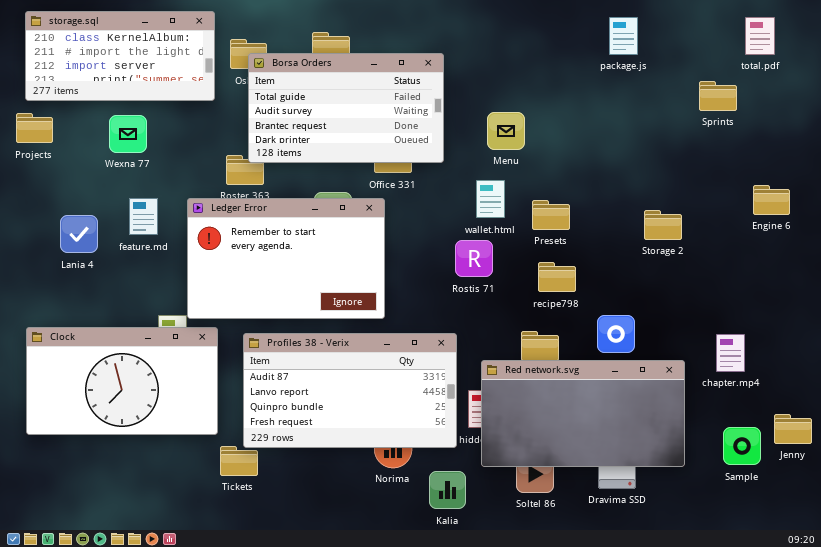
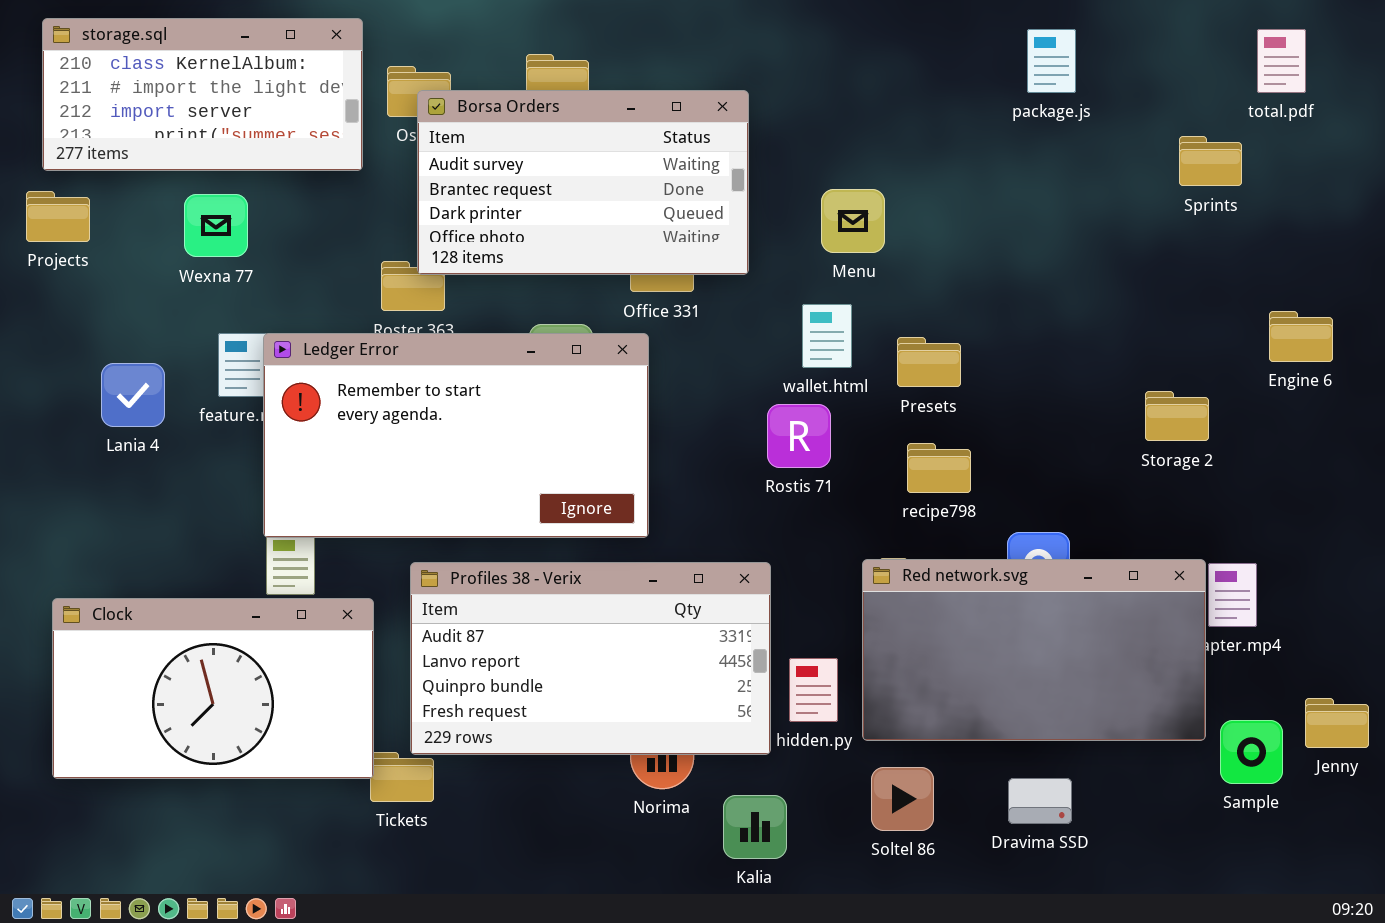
Borsa Orders: [248,53,444,163] -> [417,90,749,275], scrolled down 1 row
Ledger Error: [187,198,385,319] -> [263,333,649,538], resized
Storage 2: [644,210,682,240] -> [1145,391,1209,441], moved
Clock: [26,327,218,435] -> [52,598,374,779], moved
Red network.svg: [481,360,685,467] -> [862,559,1206,741], moved

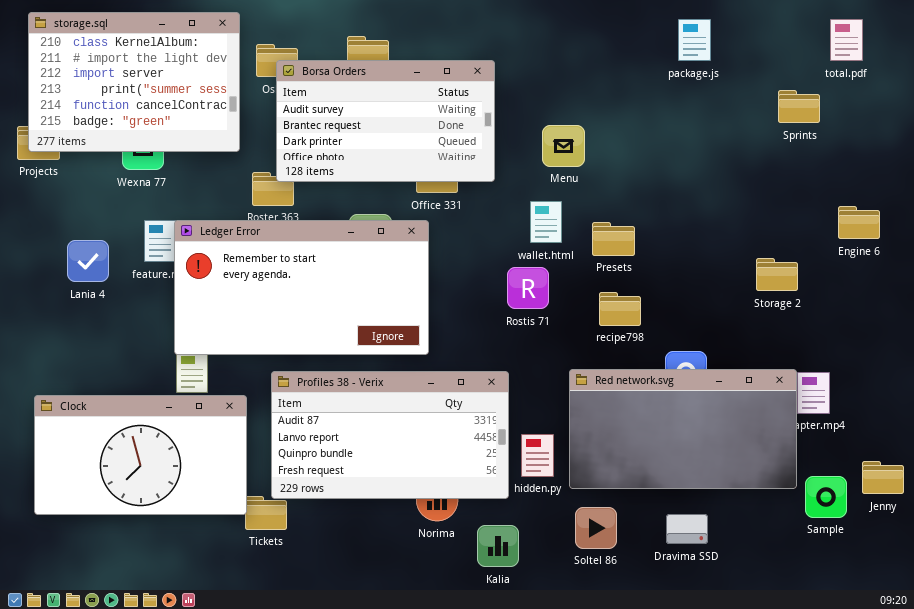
storage.sql: [42,18,363,171] -> [28,12,240,152], resized

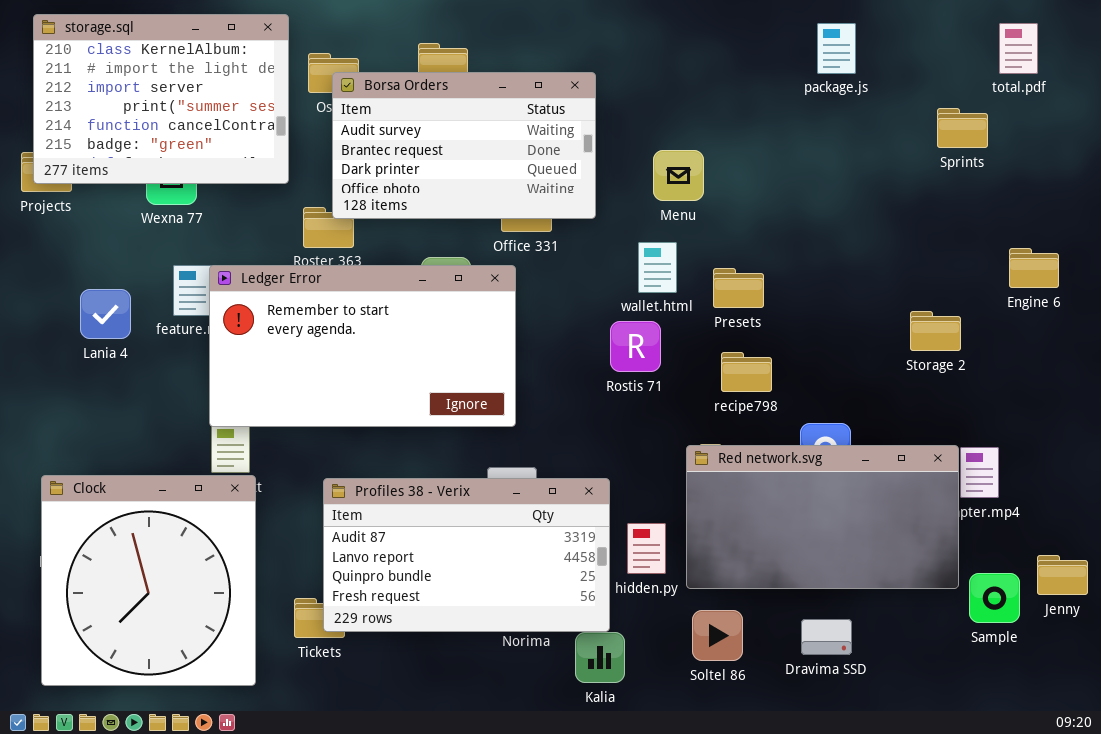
Profiles 38 - Verix: [271,371,509,499] -> [323,478,610,632], moved
Clock: [34,395,247,515] -> [41,475,256,686], resized

